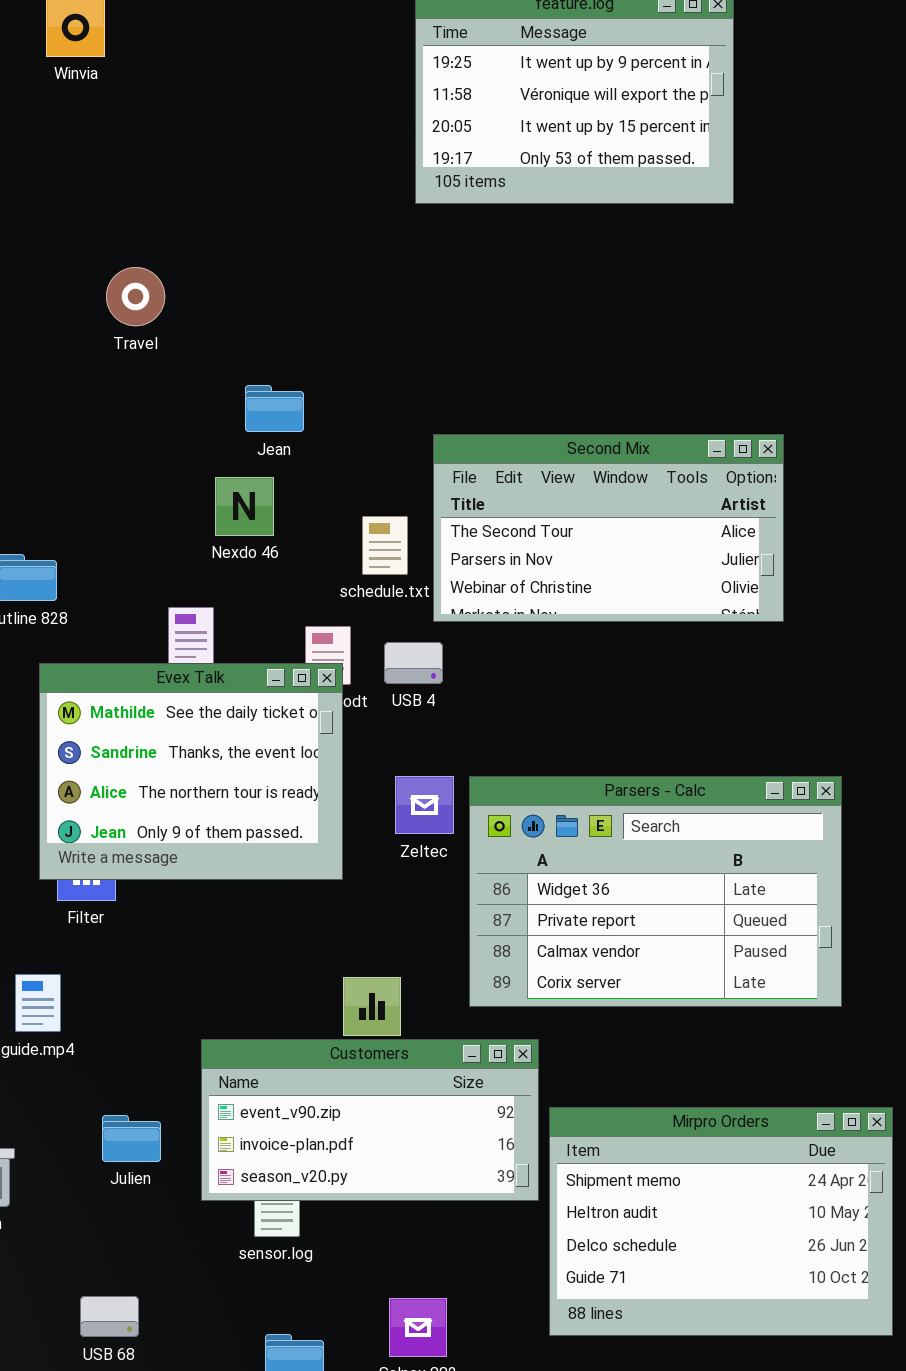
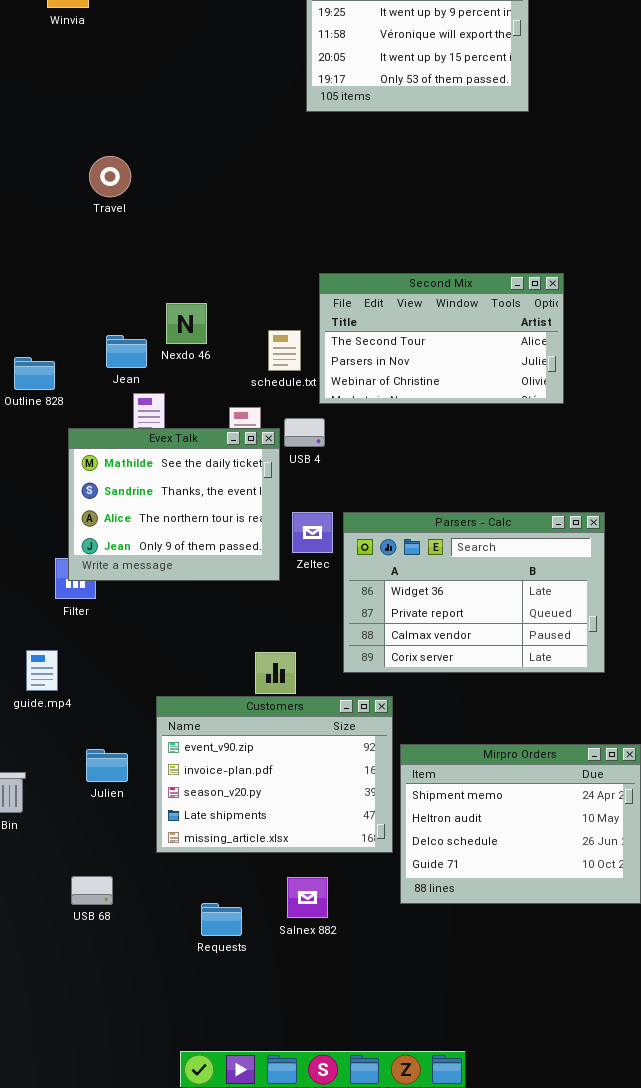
Jean: [245,385,304,432] -> [106,335,147,368], moved
Evex Talk: [39,663,343,880] -> [68,428,280,581], moved
Customers: [201,1039,539,1201] -> [156,696,393,853], resized

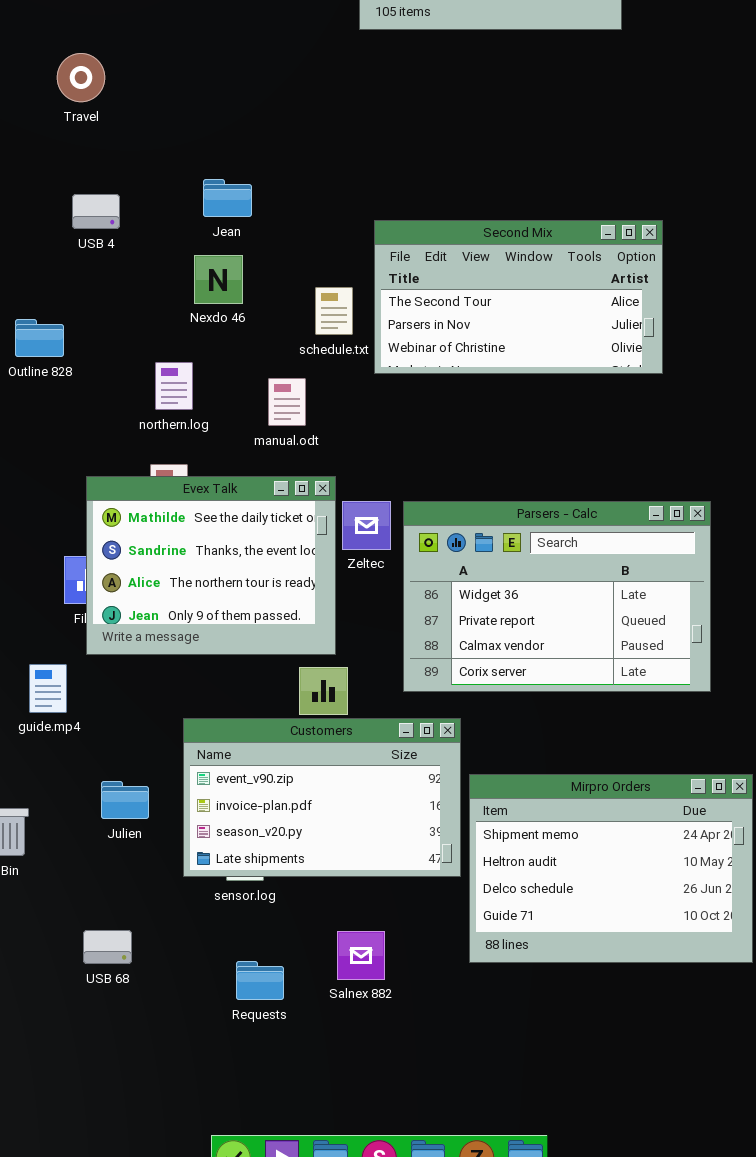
Travel: [89,156,131,197] -> [57,53,105,102], moved
Jean: [106,335,147,368] -> [203,179,252,217], moved
USB 4: [284,418,325,447] -> [72,194,120,229], moved
Evex Talk: [68,428,280,581] -> [86,476,336,655], moved
Customers: [156,696,393,853] -> [183,718,461,877], resized

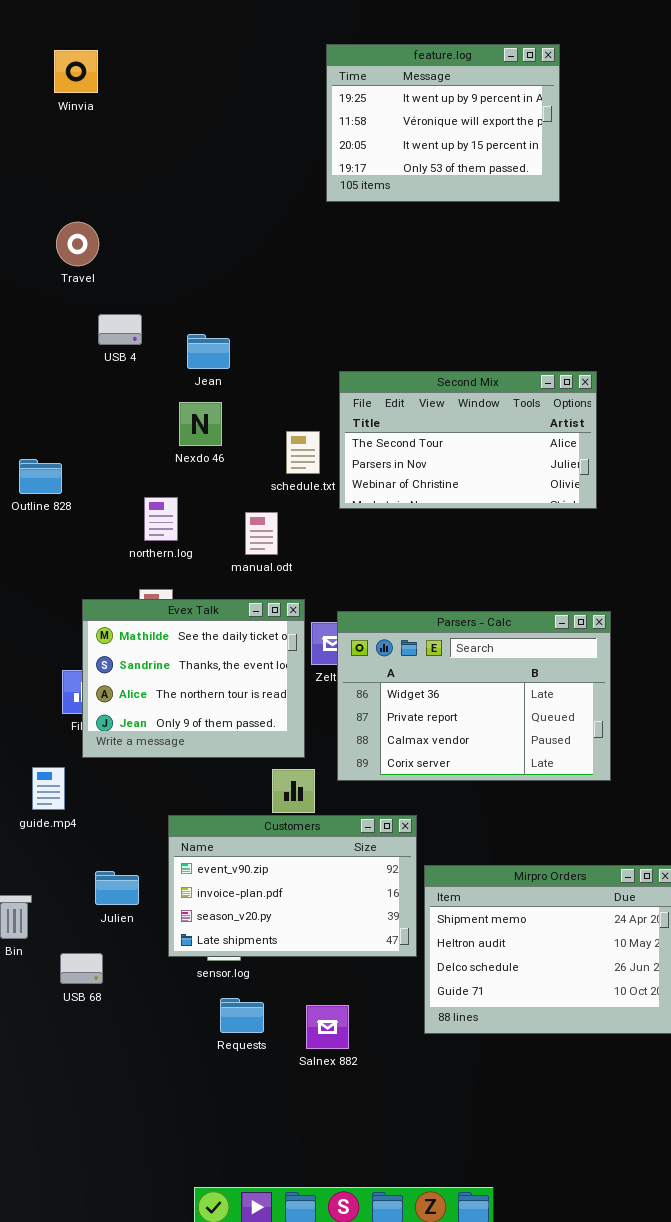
USB 4: [72,194,120,229] -> [98,314,142,345], moved
Parsers - Calc: [403,501,711,692] -> [337,611,611,781], moved
USB 68: [83,930,132,964] -> [60,953,103,984], moved
Requests: [236,961,284,1000] -> [220,998,264,1033], moved

